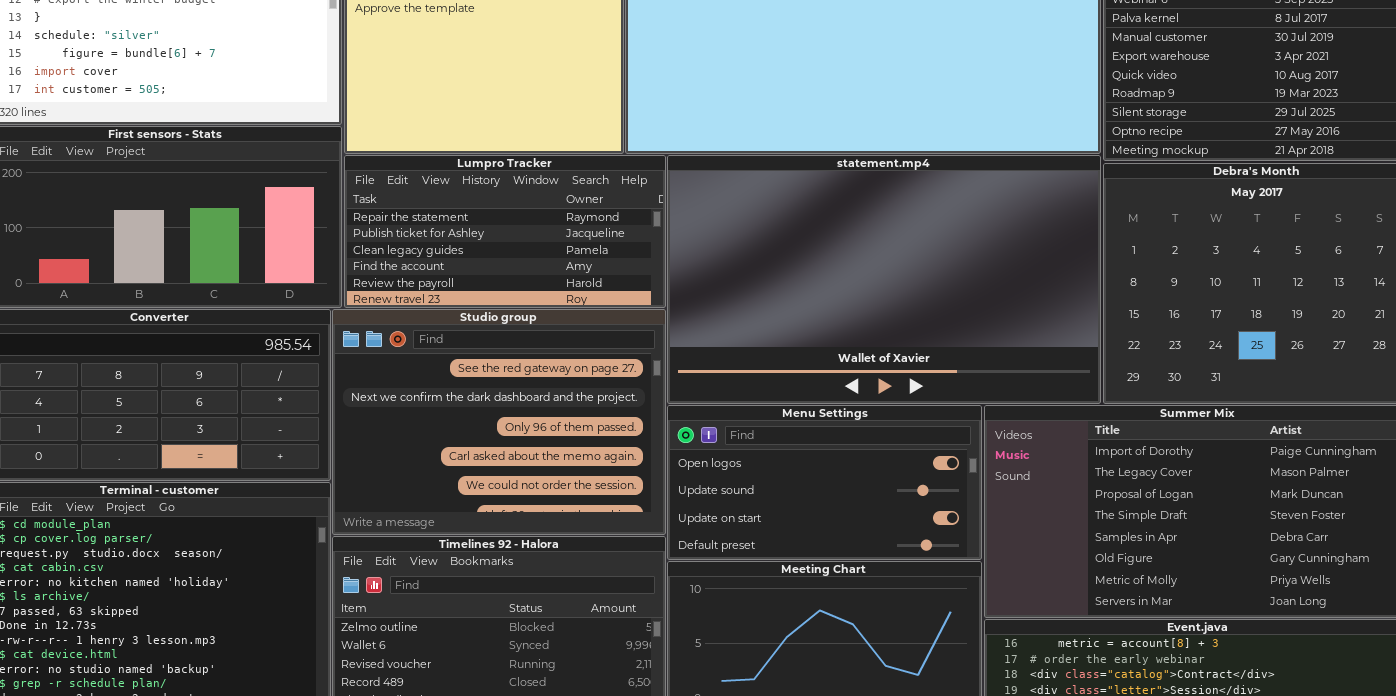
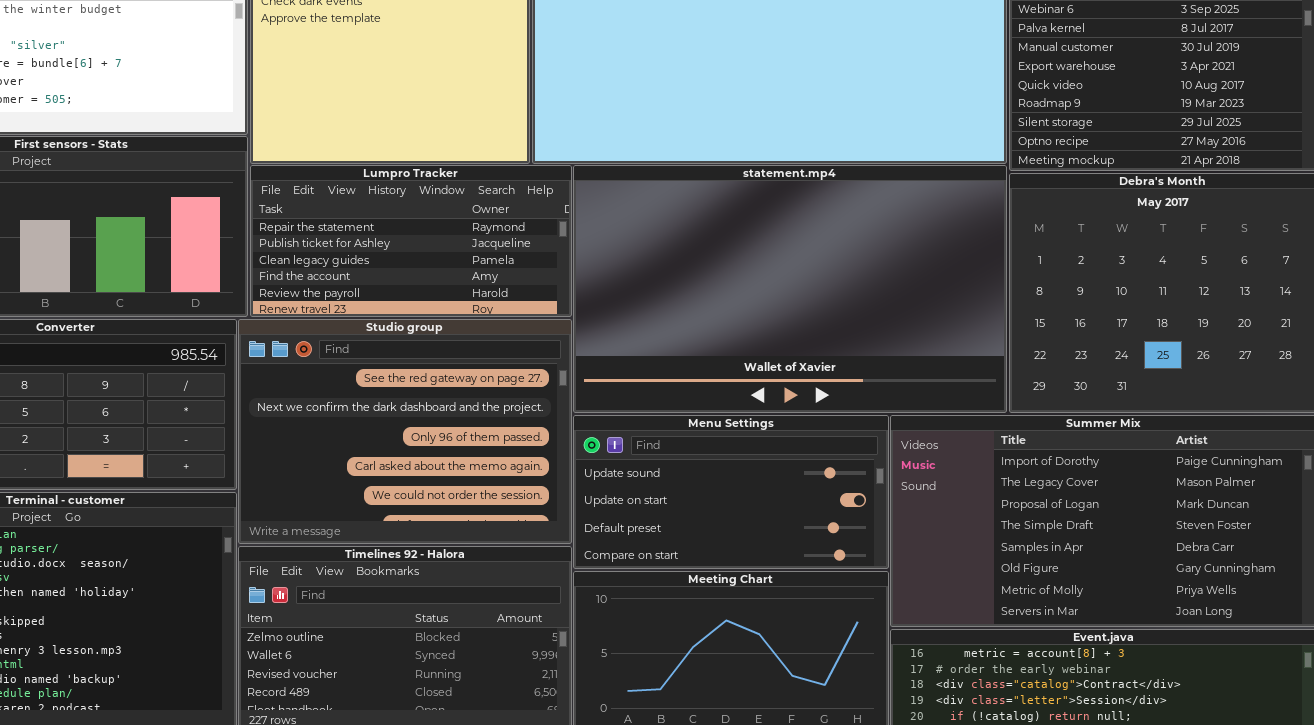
Menu Settings: [667,405,982,560] -> [573,415,889,569], scrolled down 1 row

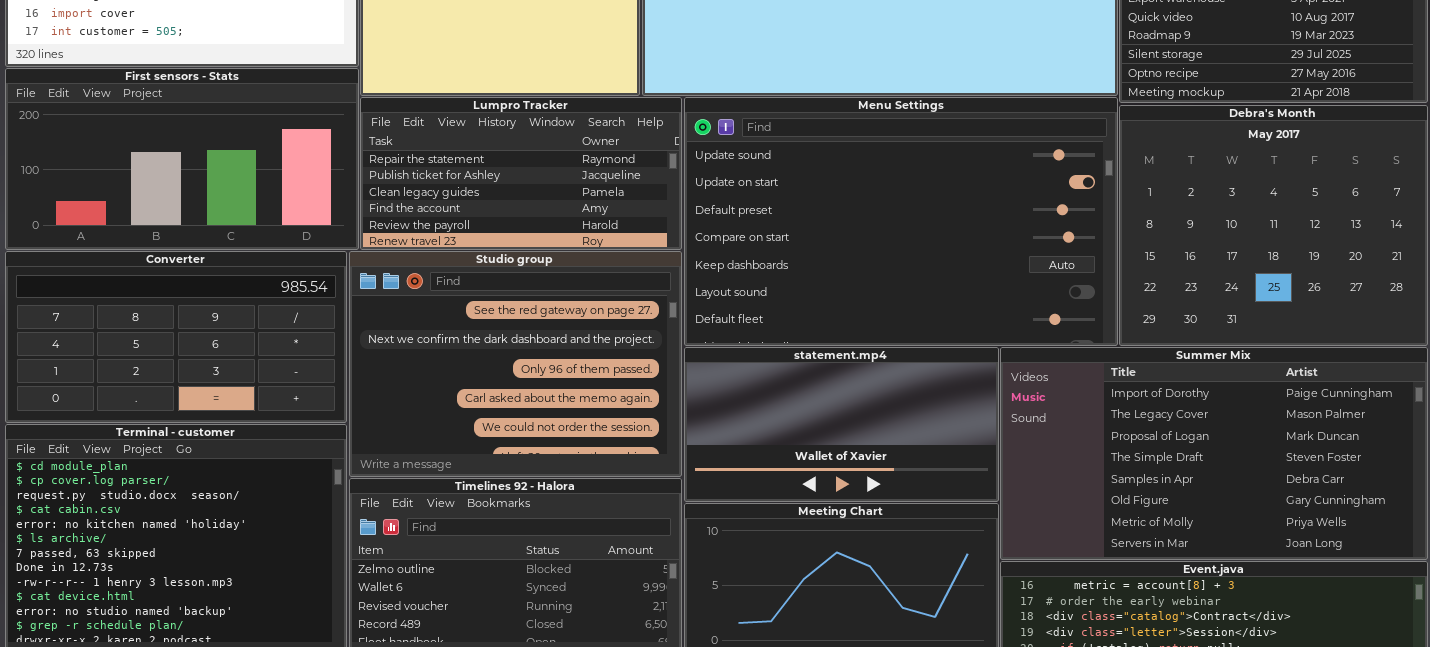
statement.mp4: [573,165,1007,413] -> [684,347,999,502], moved, resized
Menu Settings: [573,415,889,569] -> [684,97,1118,346], moved, resized

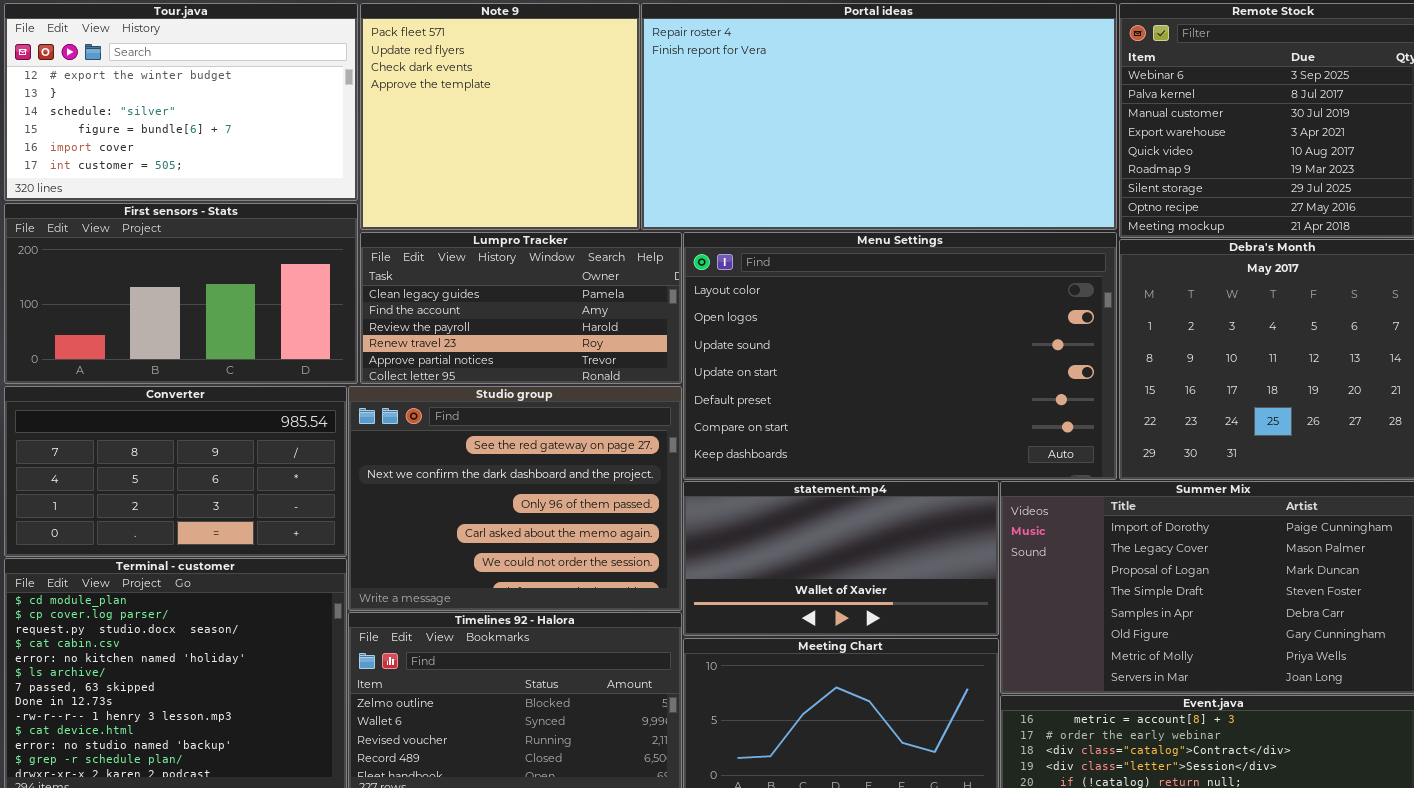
Lumpro Tracker: [360,97,682,250] -> [360,232,682,384], scrolled down 2 rows
Menu Settings: [684,97,1118,346] -> [683,232,1117,480], scrolled up 2 rows

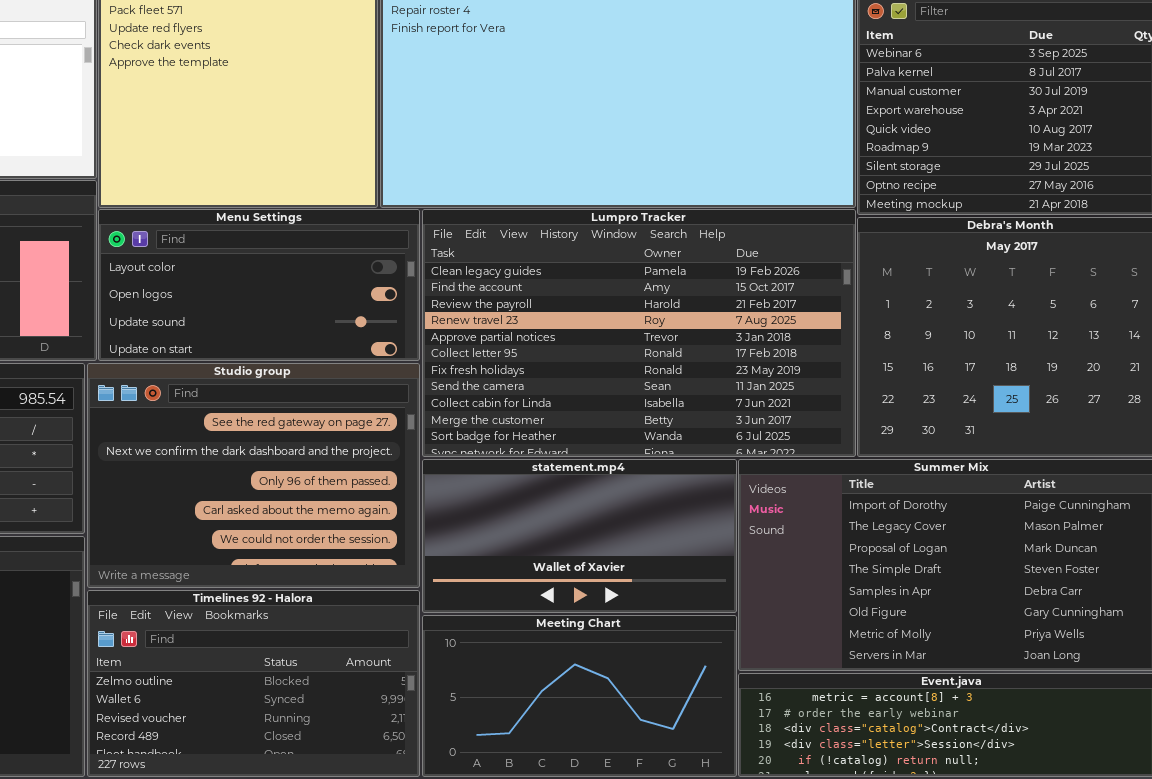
Lumpro Tracker: [360,232,682,384] -> [422,209,856,457], moved, resized
Menu Settings: [683,232,1117,480] -> [98,209,420,361], moved, resized

